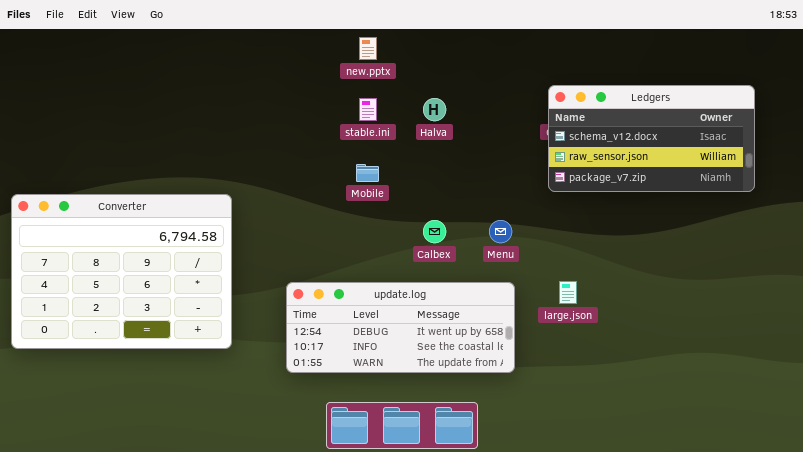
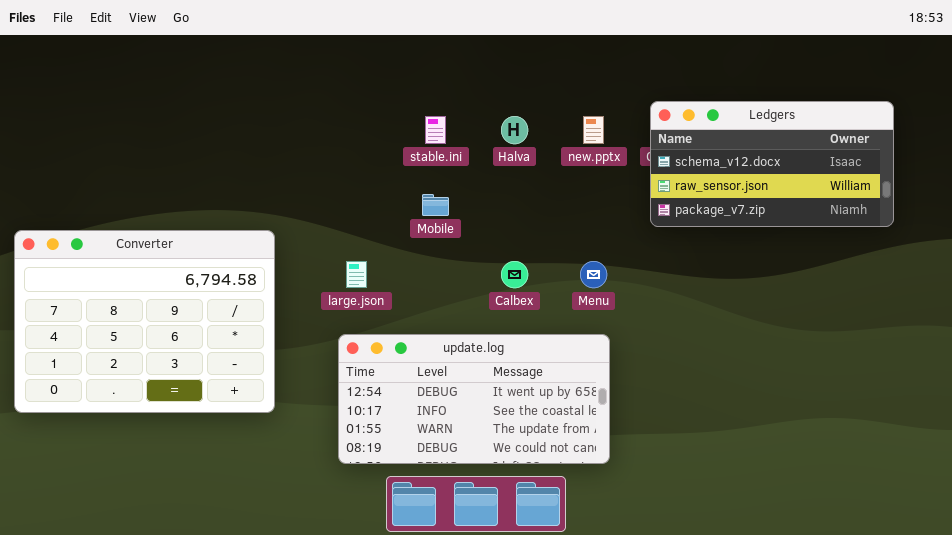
new.pptx: [359,37,377,60] -> [583,116,604,144], moved
large.json: [559,281,577,304] -> [346,261,367,288], moved
update.log: [286,282,515,373] -> [338,334,610,464], resized

